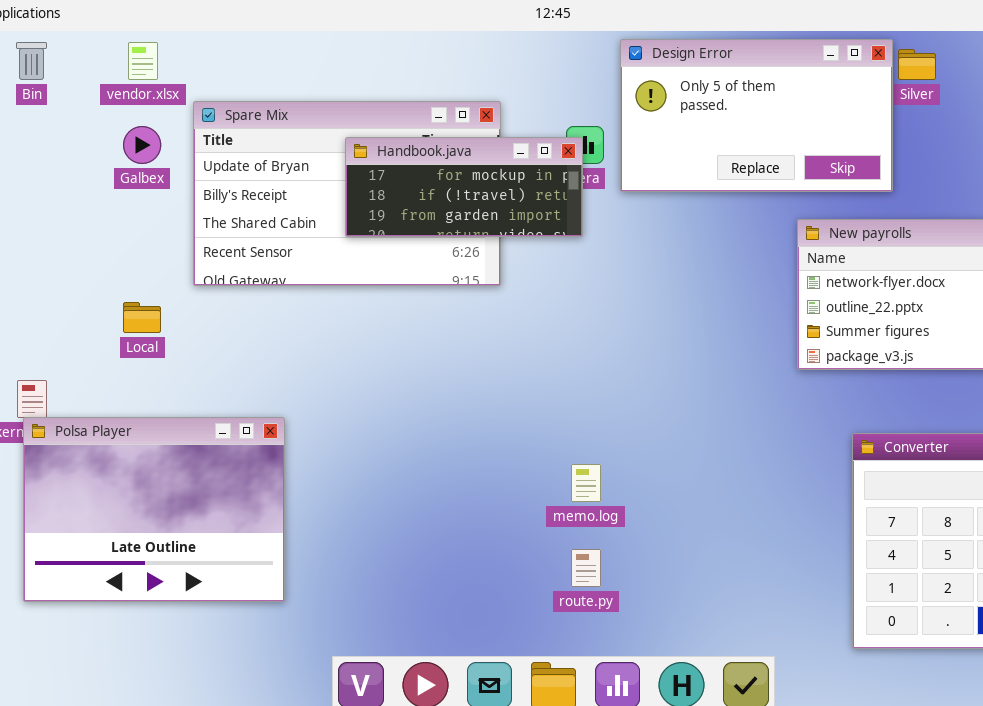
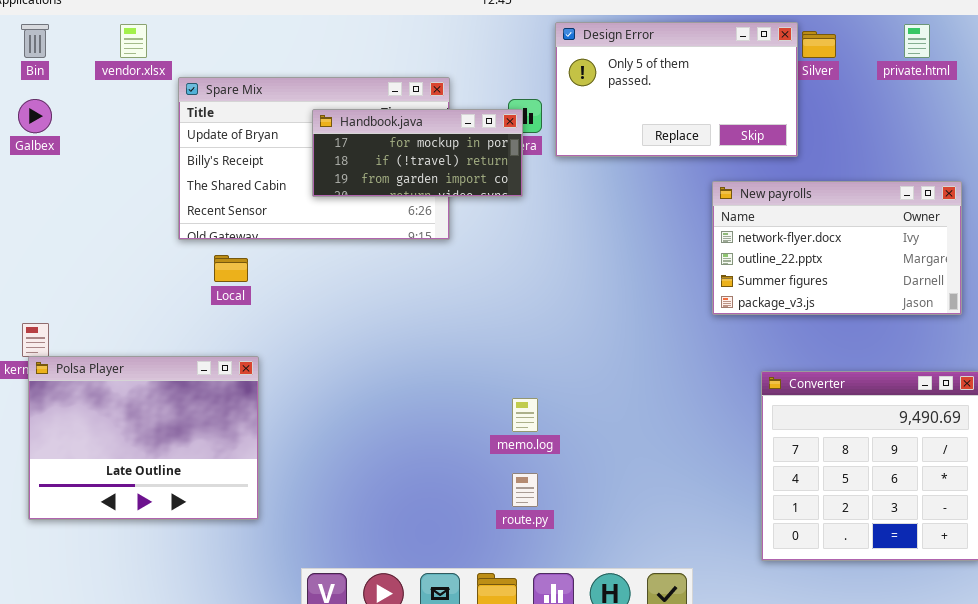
Galbex: [123,126,161,164] -> [18,99,52,133], moved
Local: [123,302,161,333] -> [214,255,248,282], moved

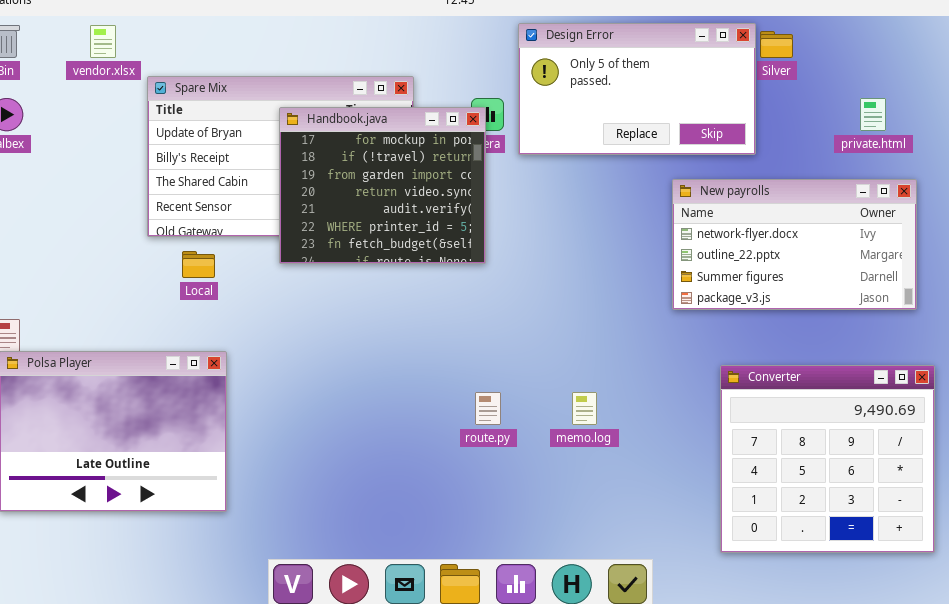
private.html: [904,24,930,58] -> [860,98,886,131], moved
Handbook.java: [312,109,523,197] -> [279,107,486,264], resized
memo.log: [512,398,538,432] -> [572,392,597,425], moved
route.py: [512,473,538,507] -> [475,392,501,425], moved

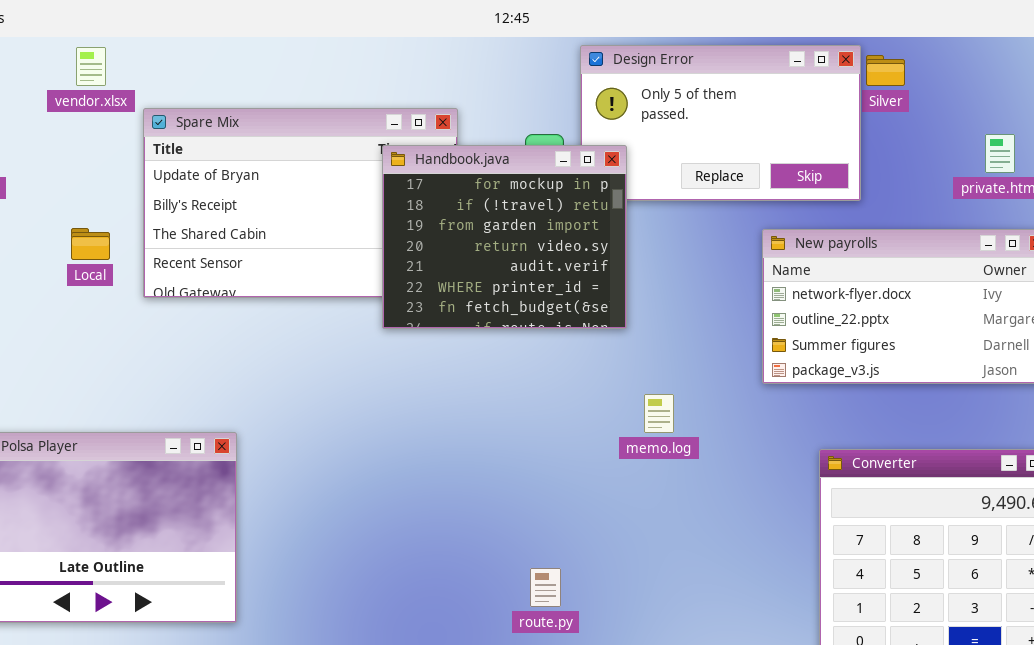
Handbook.java: [279,107,486,264] -> [382,145,627,329], moved
Local: [182,251,215,278] -> [71,228,110,260], moved
route.py: [475,392,501,425] -> [530,568,561,607], moved
memo.log: [572,392,597,425] -> [644,394,674,433], moved

